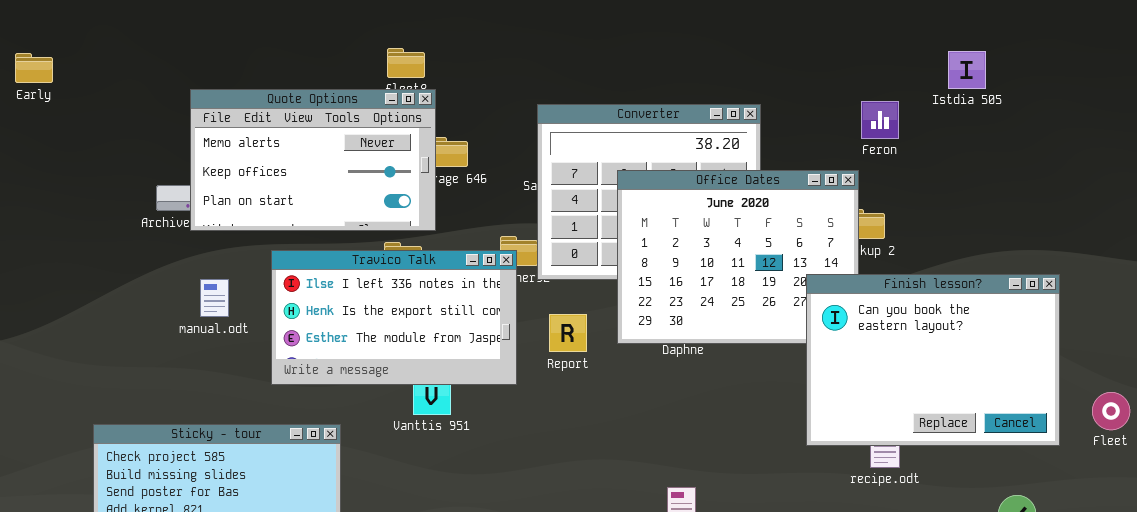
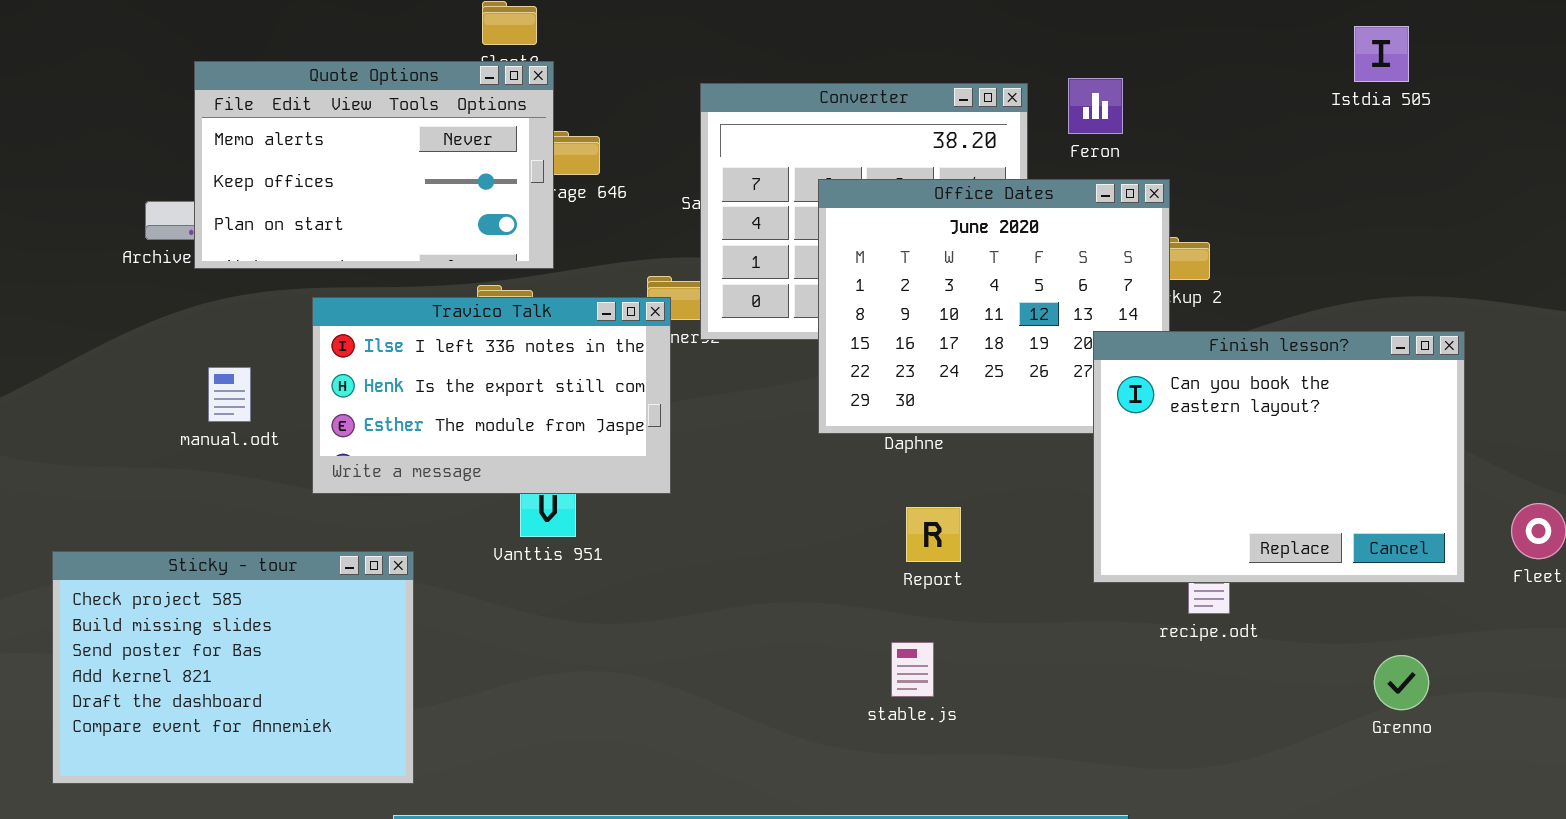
Istdia 505: [948,51,986,89] -> [1354,26,1409,82], moved
Feron: [861,101,899,139] -> [1068,78,1123,134], moved
manual.odt: [200,279,229,317] -> [208,367,251,422], moved
Report: [549,314,587,352] -> [906,507,961,562], moved

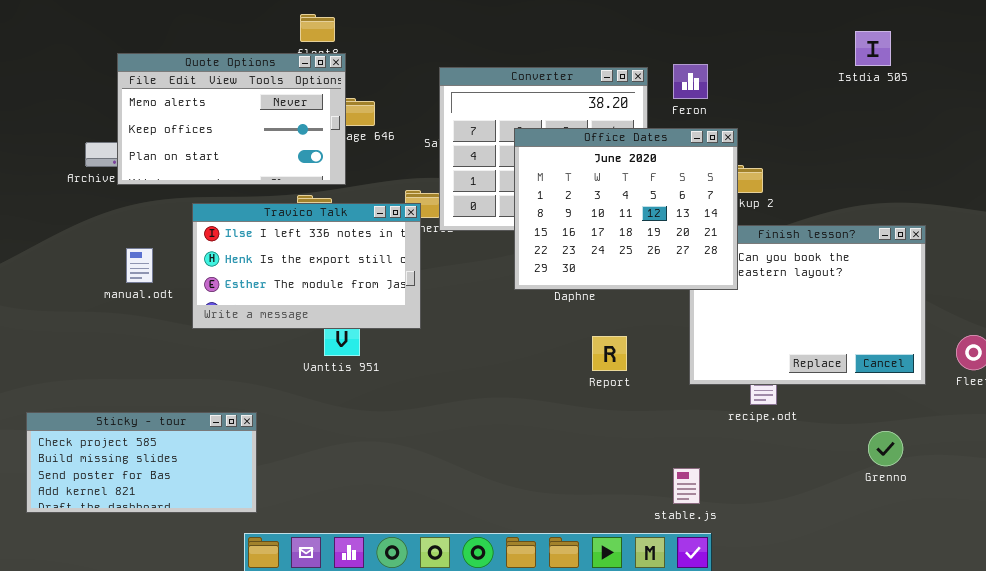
Office Dates: [818,179,1170,434] -> [514,128,738,290], raised
Report: [906,507,961,562] -> [592,336,627,371], moved
Sticky - tour: [52,551,414,784] -> [26,412,257,513], resized
stable.js: [891,642,934,697] -> [673,468,700,504], moved

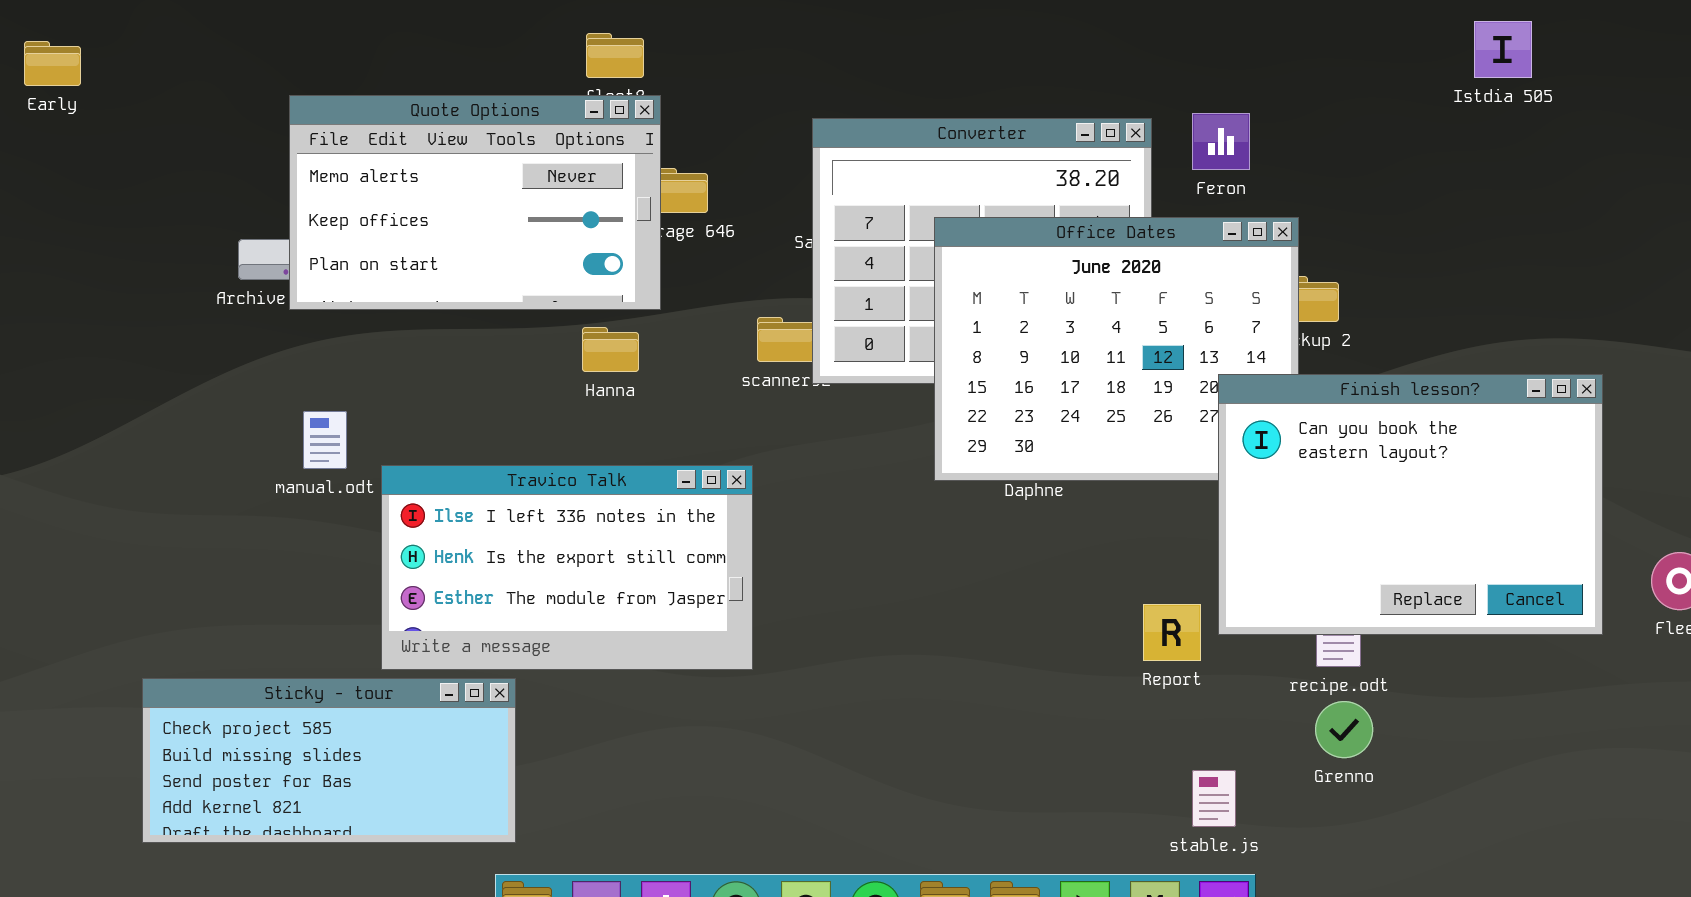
Istdia 505: [855,31,891,66] -> [1474,21,1532,78], moved
Travico Talk: [192,203,421,329] -> [381,465,753,670], moved
Finish lesson?: [689,225,926,385] -> [1218,374,1603,635], raised
Report: [592,336,627,371] -> [1143,604,1201,661], moved
Grenno: [868,431,903,466] -> [1315,701,1373,758], moved

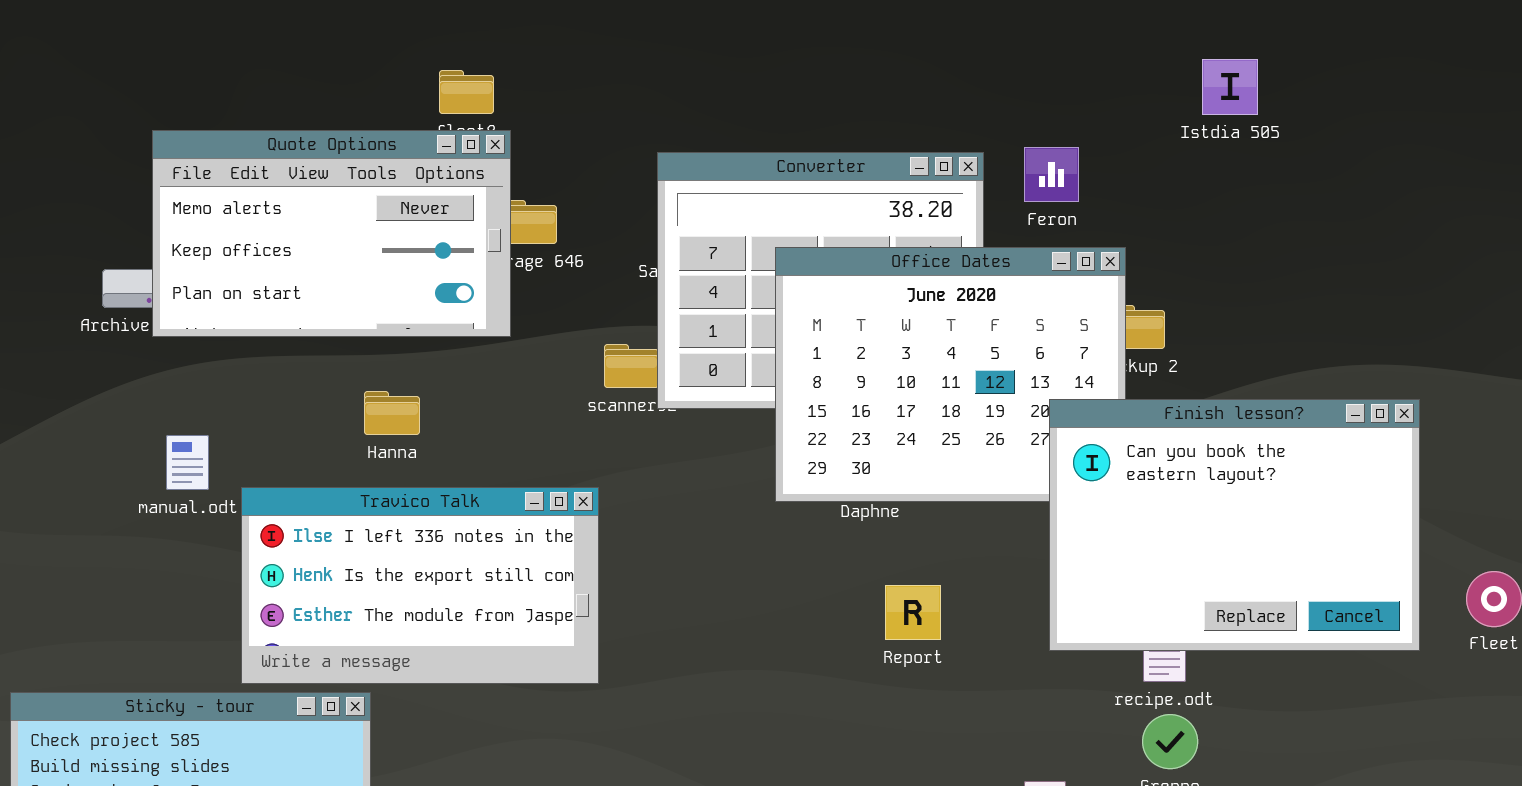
Istdia 505: [1474,21,1532,78] -> [1202,59,1258,115], moved
Hanna: [582,327,639,372] -> [364,391,420,435], moved
Report: [1143,604,1201,661] -> [885,585,941,640], moved

